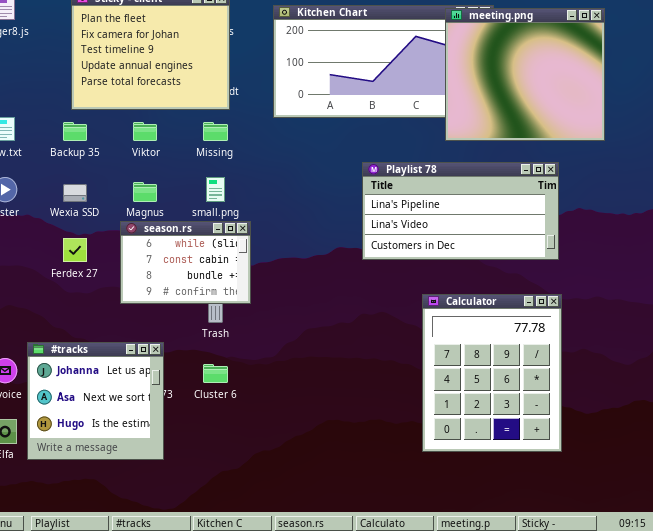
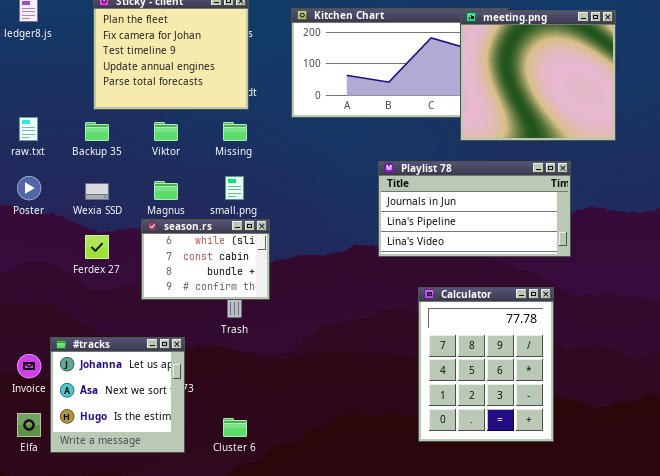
Playlist 78: [362,162,559,260] -> [378,161,571,257], scrolled up 1 row
Calculator: [422,294,562,452] -> [418,287,554,442], moved
Cluster 6: [203,364,228,383] -> [223,418,247,437], moved

